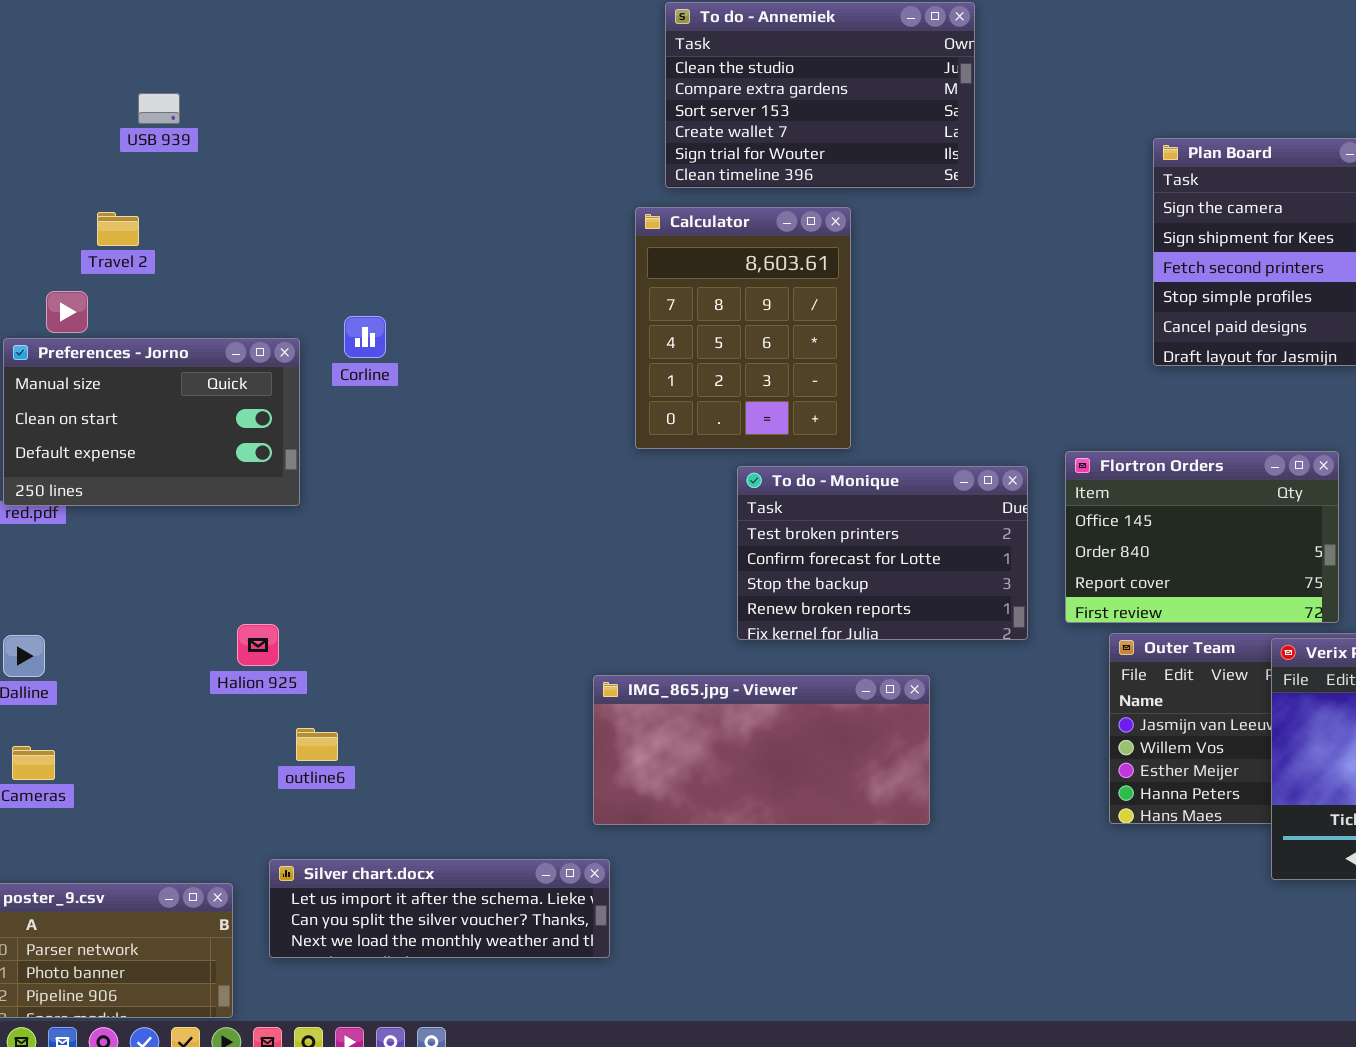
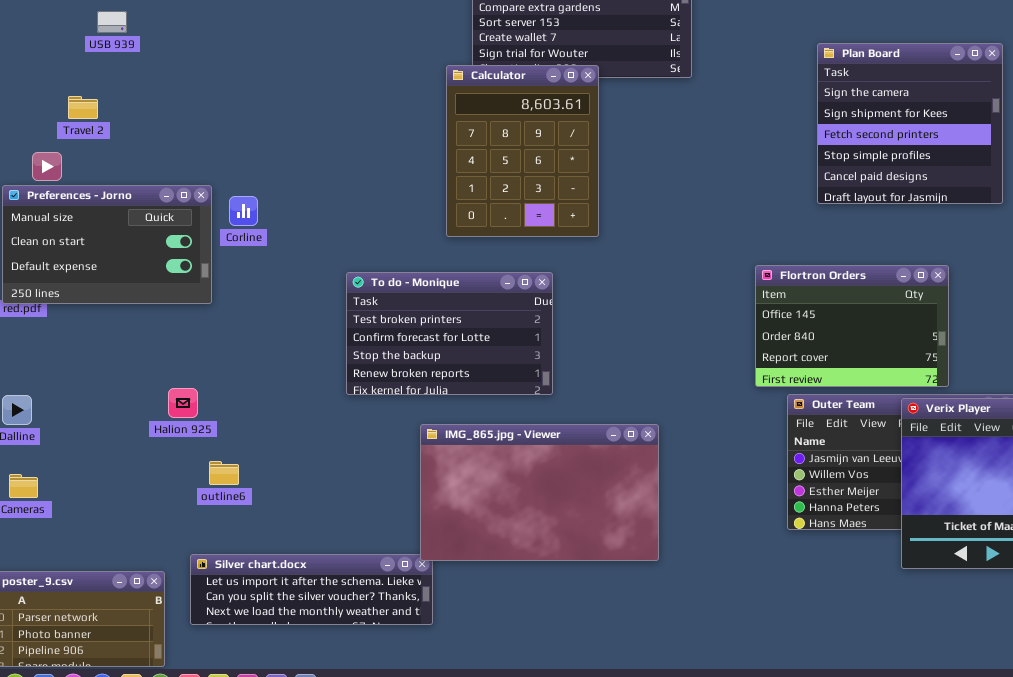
Calculator: [635,207,851,449] -> [446,65,599,237], moved
Corline: [344,316,386,358] -> [229,196,258,226], moved
To do - Monique: [737,466,1028,640] -> [346,272,553,395], moved
IMG_865.jpg - Viewer: [593,675,930,825] -> [420,424,659,561], resized

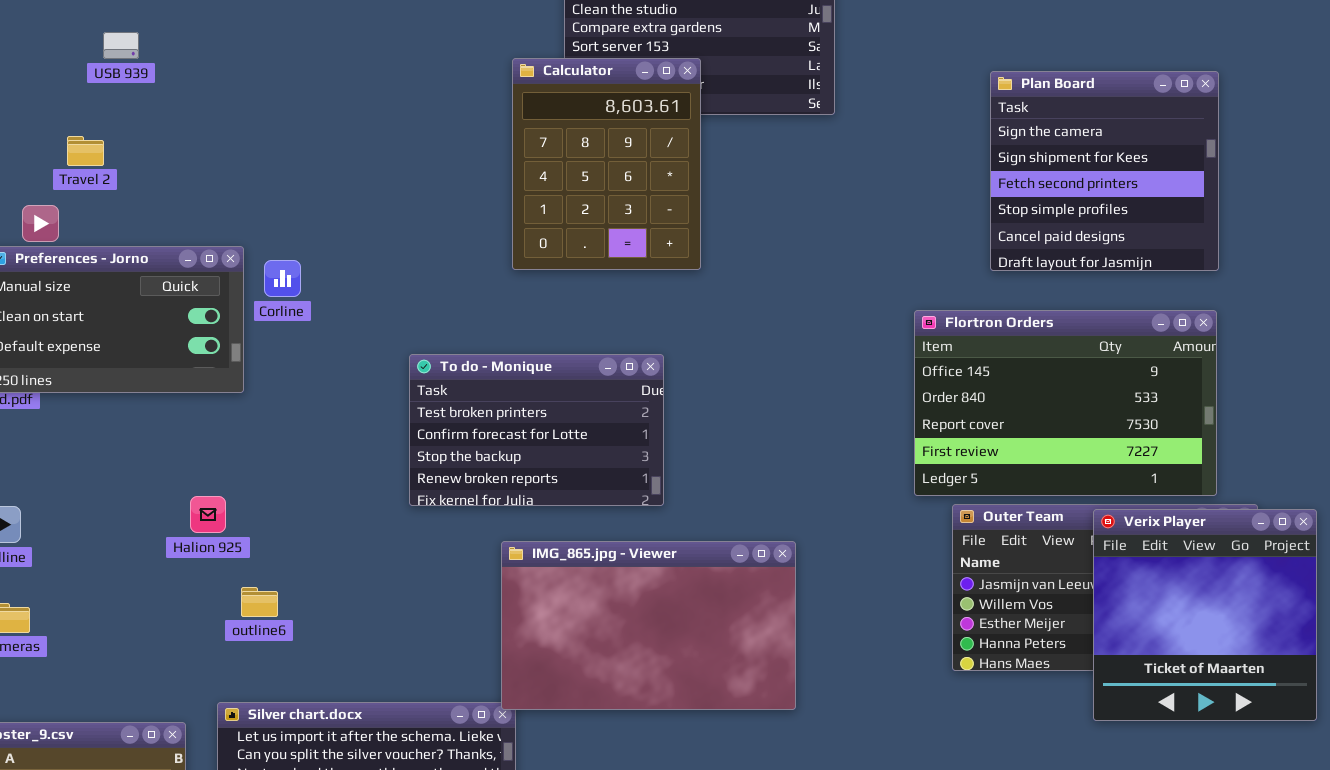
Calculator: [446,65,599,237] -> [512,58,701,270], moved
Flortron Orders: [755,265,949,387] -> [914,310,1217,496], resized

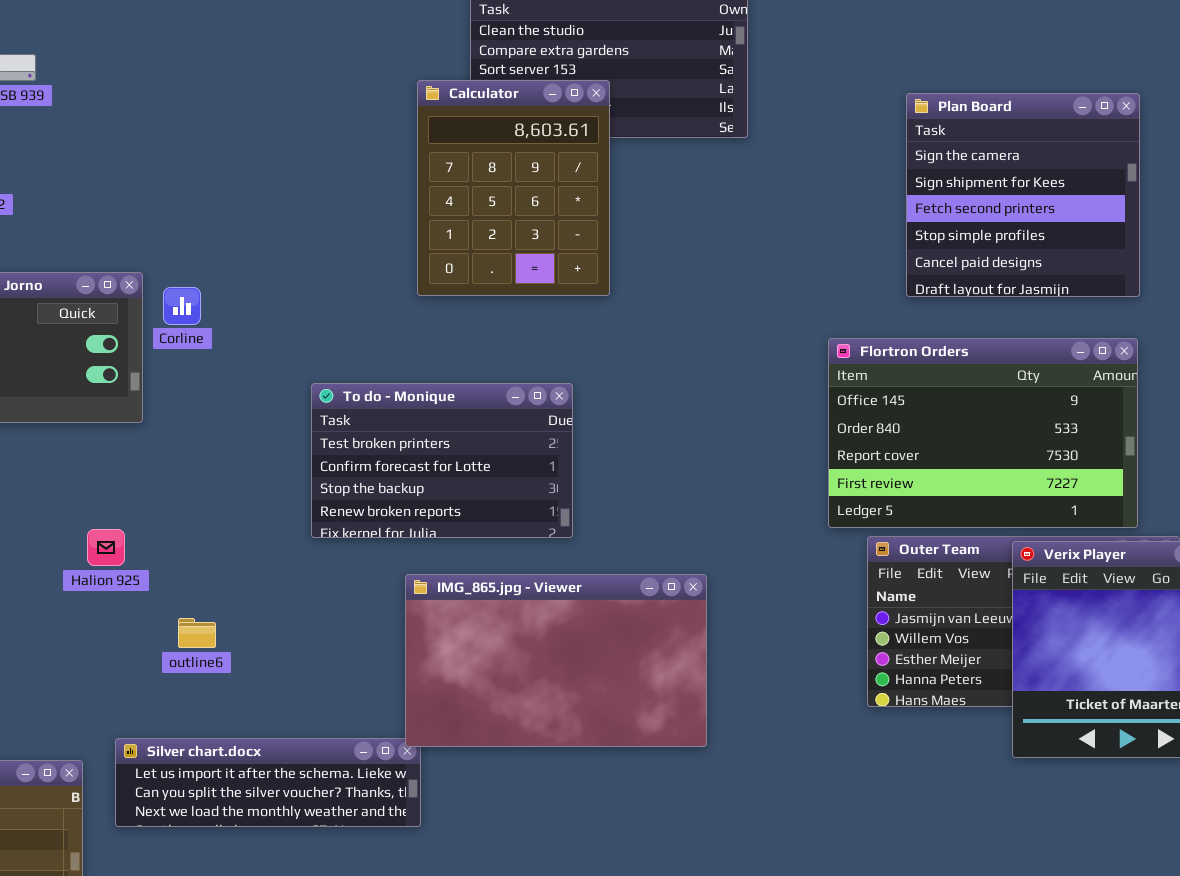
outline6: [241,587,278,617] -> [178,618,216,648], moved

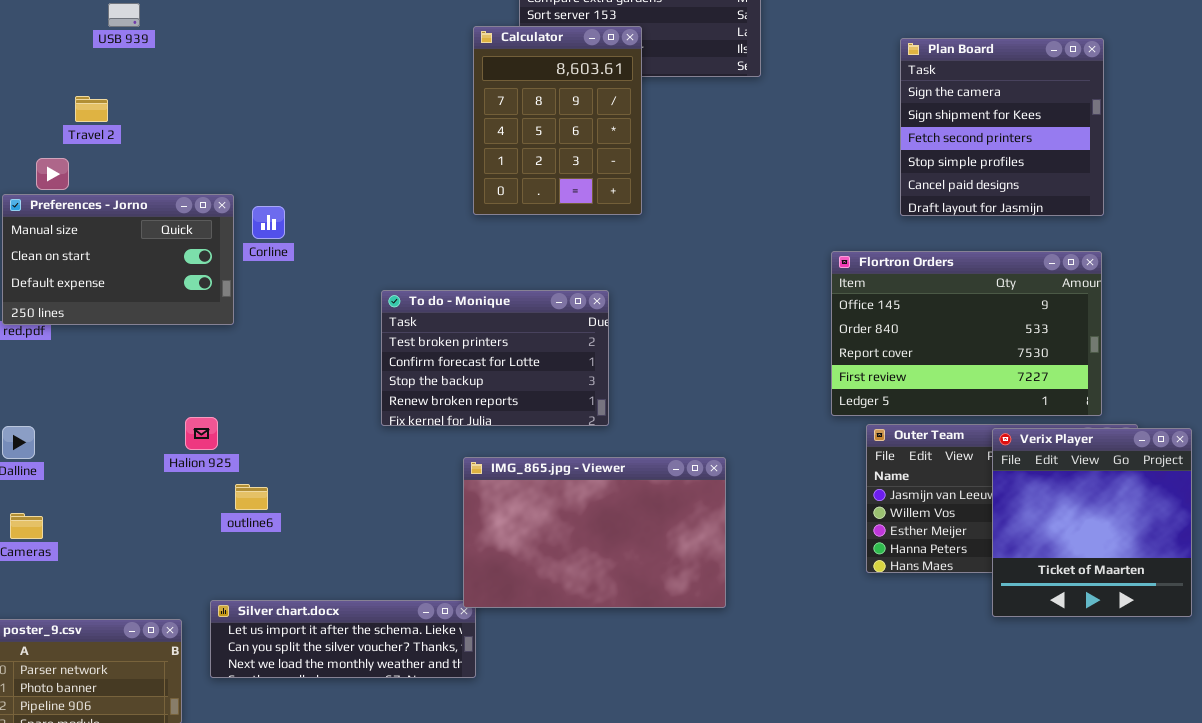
outline6: [178,618,216,648] -> [235,484,268,510], moved

